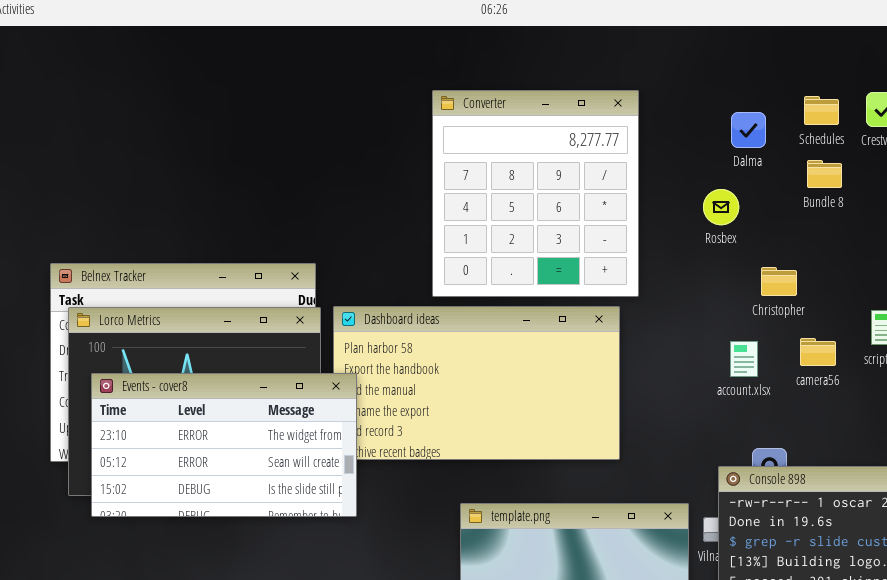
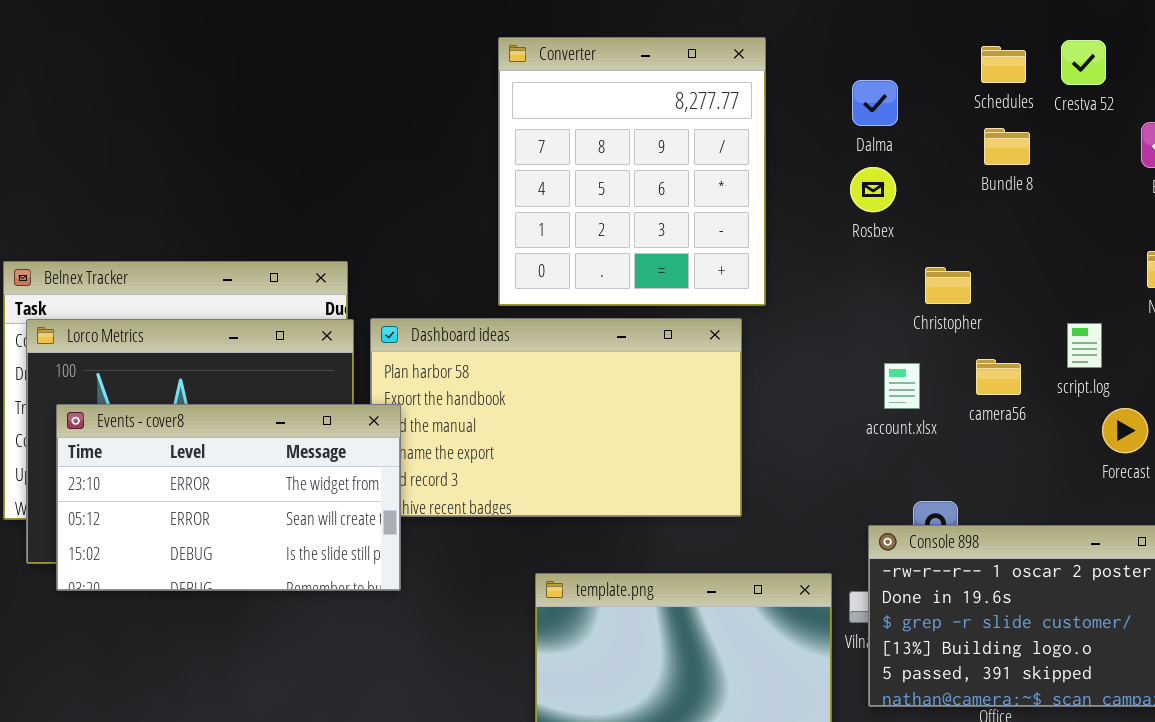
Dalma: [731,112,766,148] -> [852,80,898,126], moved

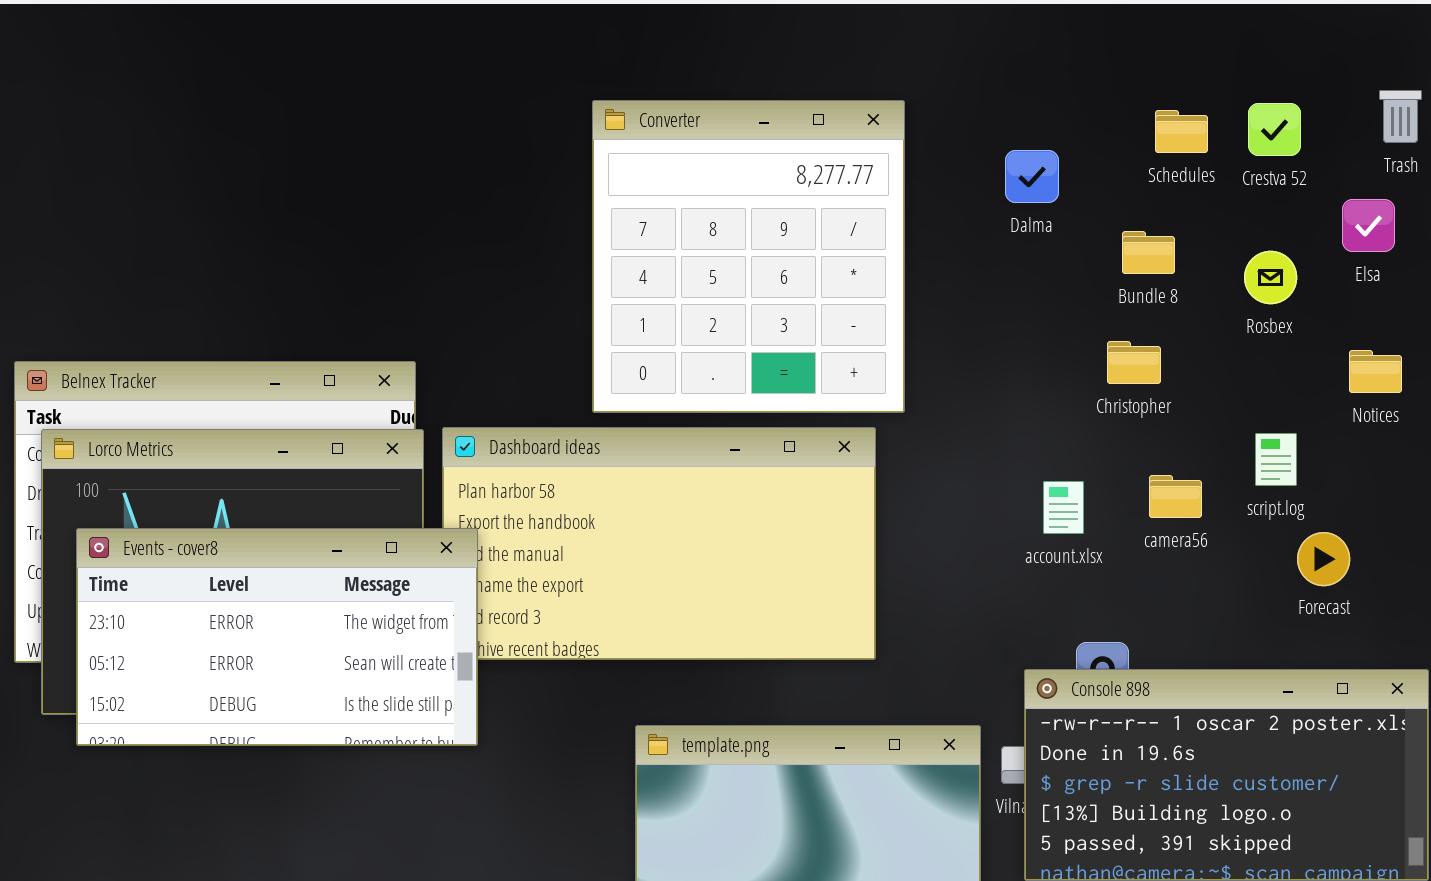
Bundle 8: [984,128,1030,165] -> [1122,231,1175,274], moved
Rosbex: [850,167,896,212] -> [1244,251,1297,304], moved
Christopher: [925,267,971,304] -> [1107,341,1161,384], moved

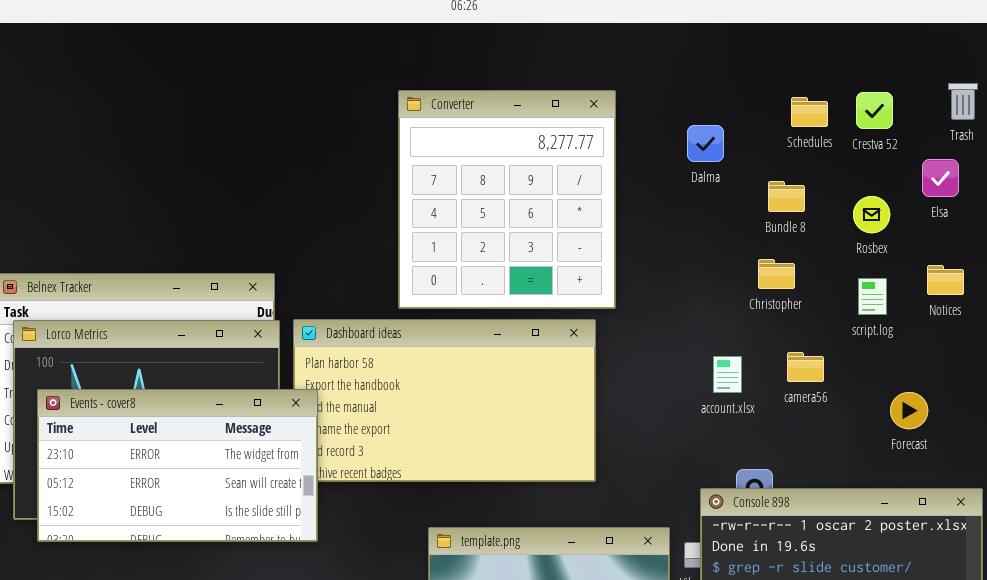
script.log: [1255,433,1297,486] -> [858,278,887,315], moved

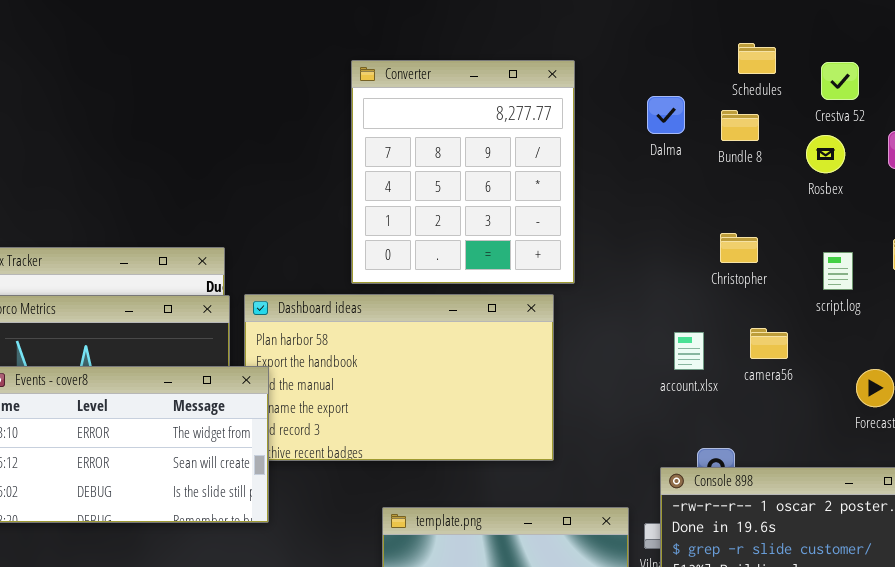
Schedules: [791,97,828,127] -> [738,43,776,74], moved
Bundle 8: [768,181,805,212] -> [721,110,759,141], moved
Rosbex: [853,196,890,233] -> [806,135,845,173], moved

